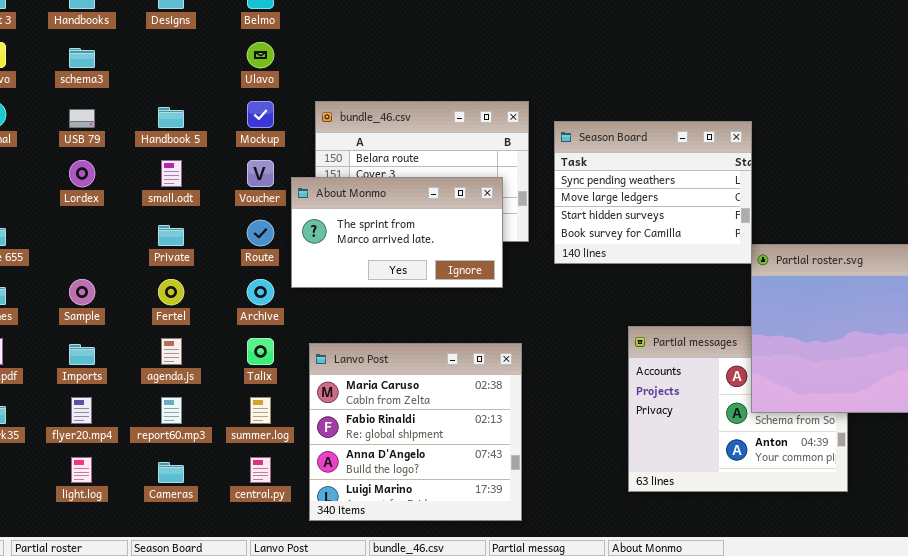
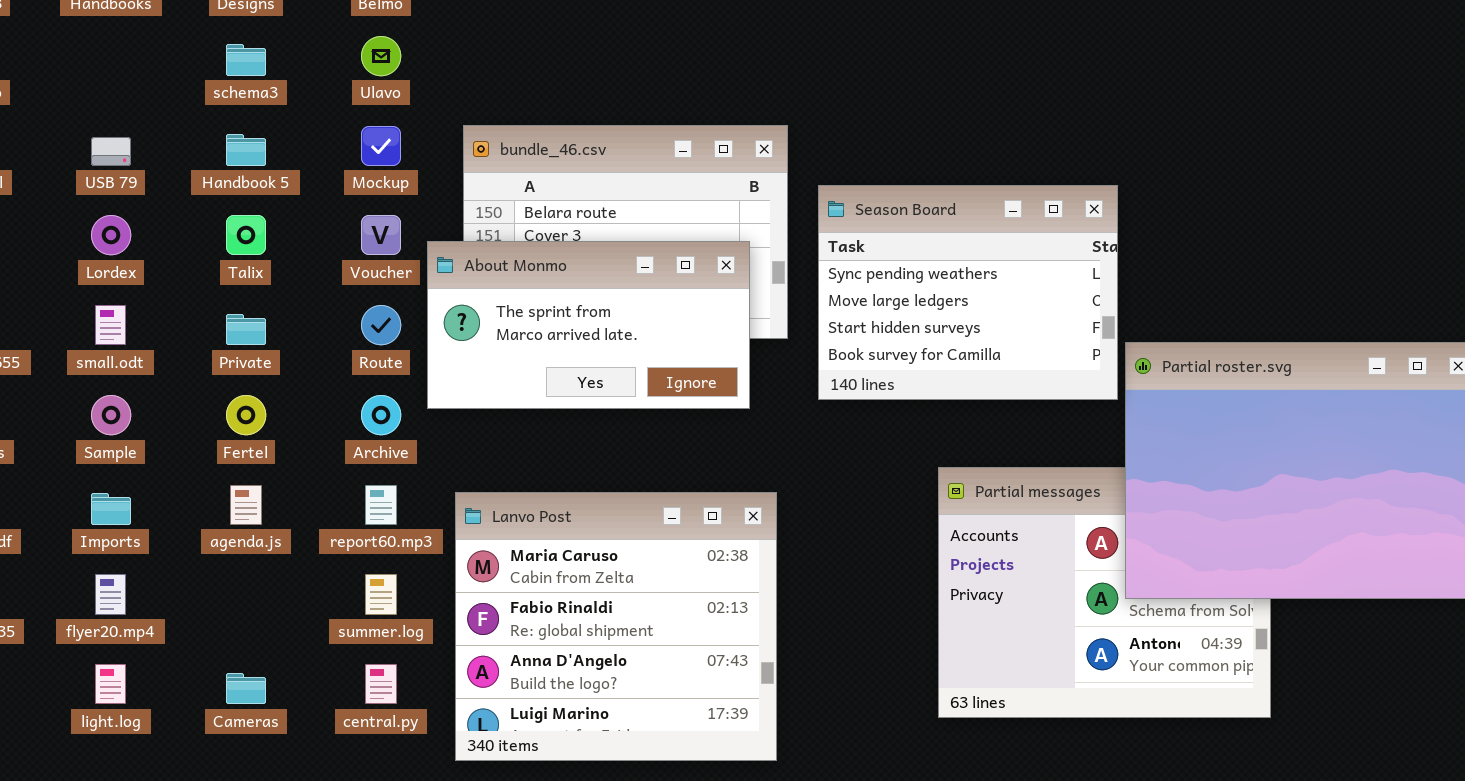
schema3: [69,48,95,68] -> [226,44,266,76], moved
Season Board: [554,121,752,264] -> [818,185,1118,400], moved
small.odt: [161,160,182,187] -> [95,305,126,345], moved
Talix: [247,338,274,365] -> [226,215,266,255], moved
report60.mp3: [161,397,182,424] -> [365,485,397,525], moved

